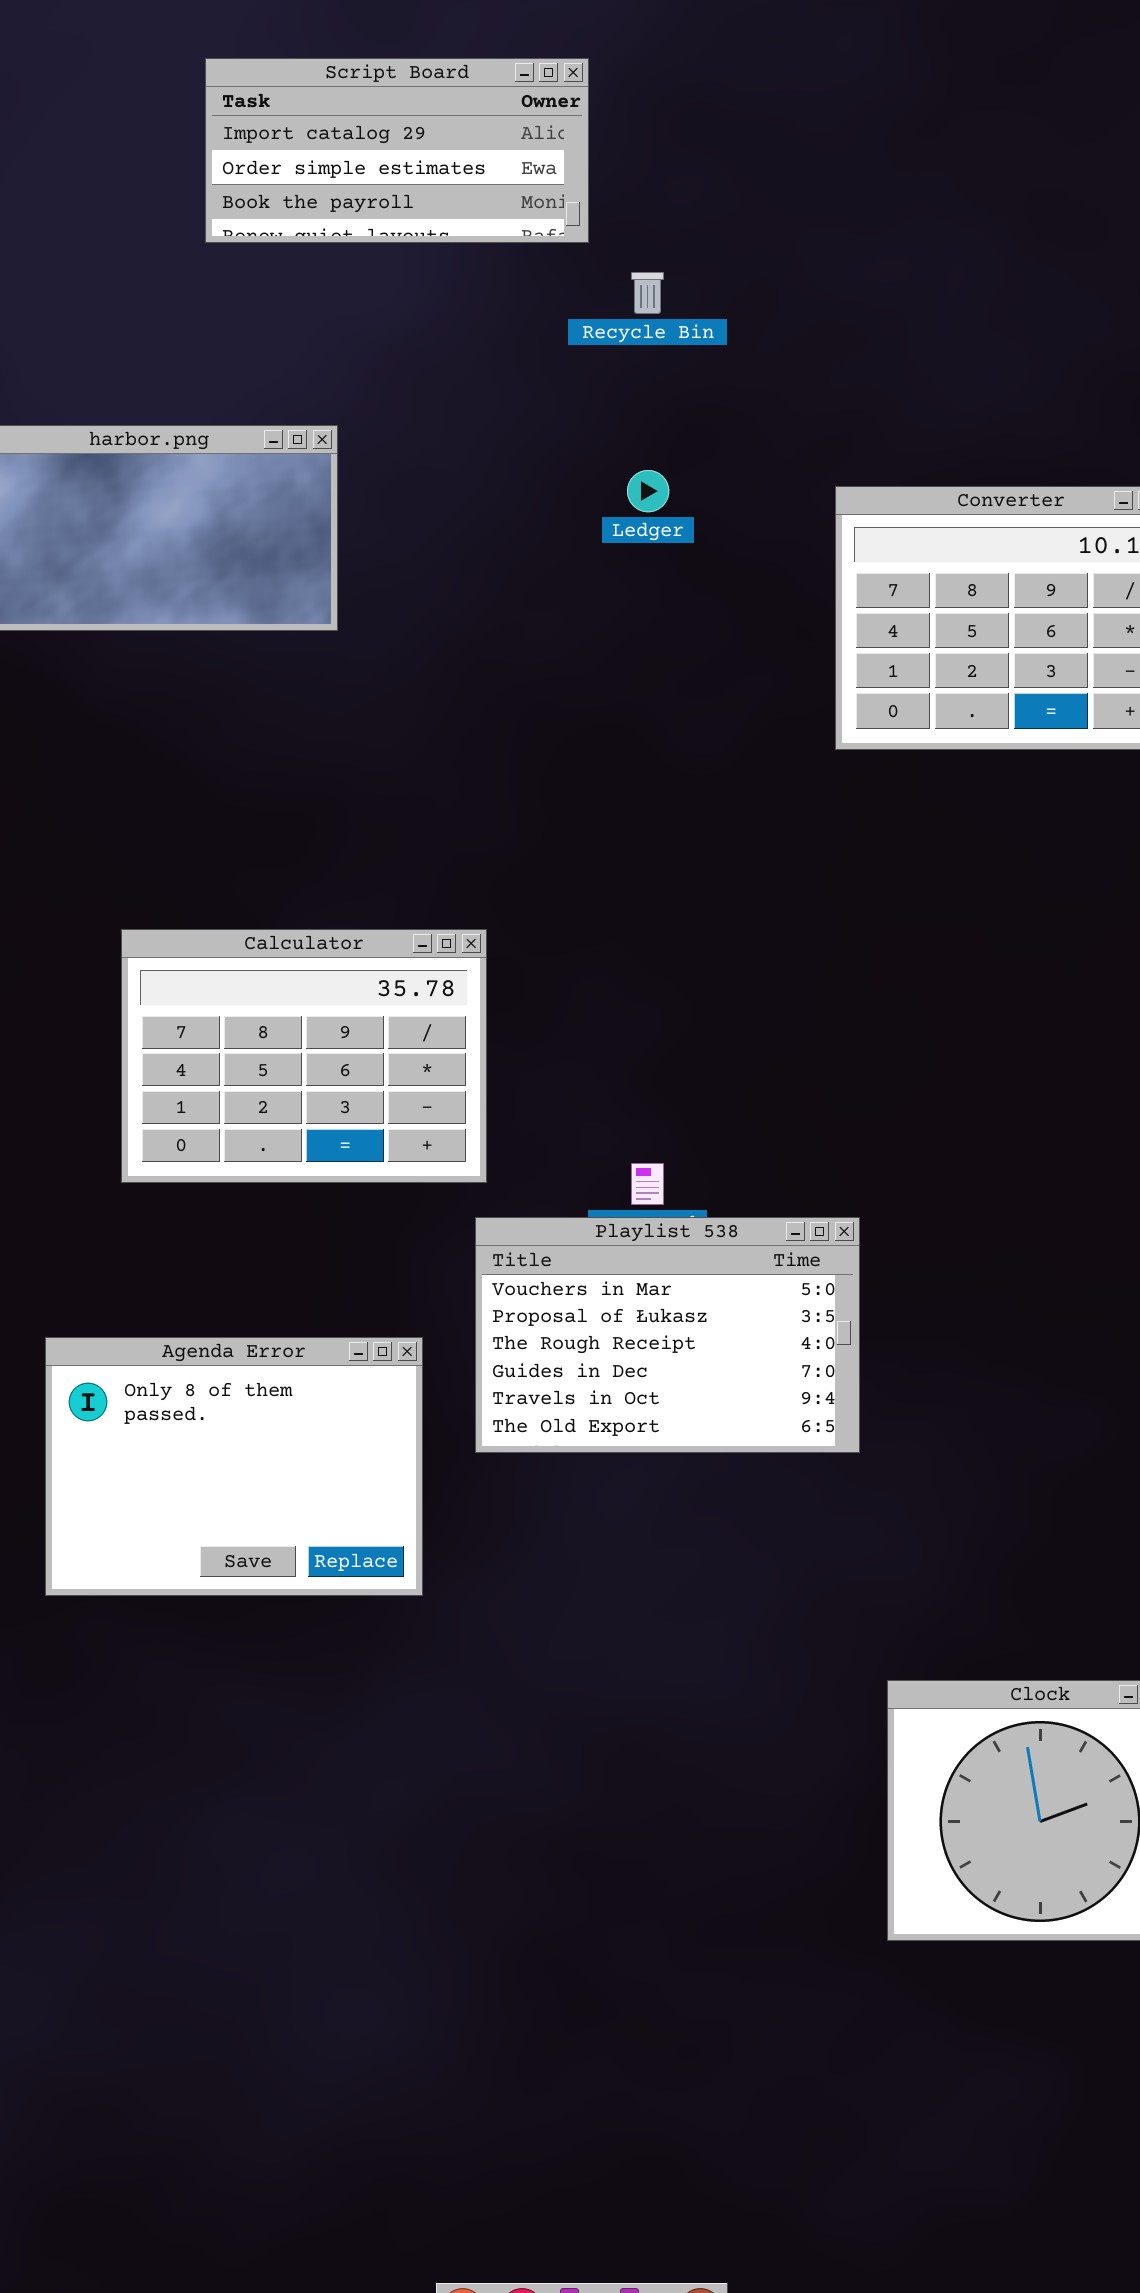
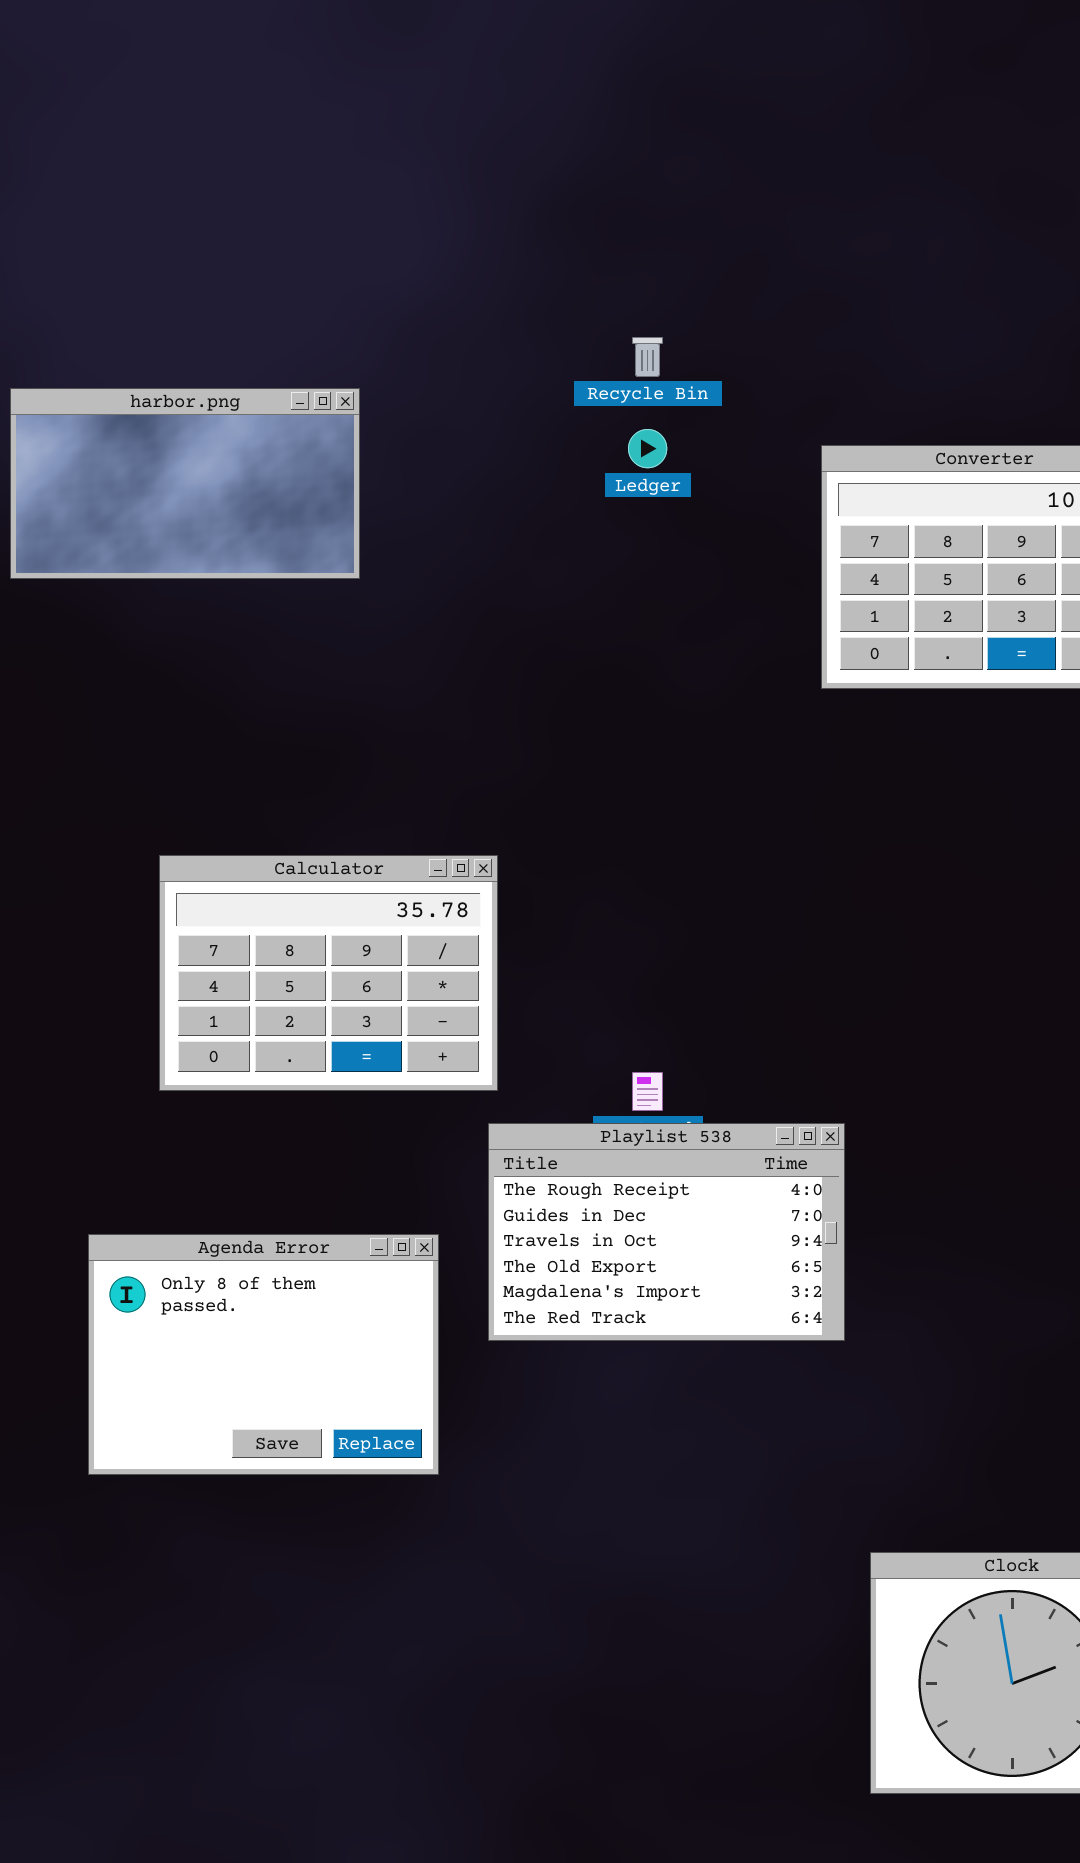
Script Board: [205,58,589,243] -> none, closed
Recycle Bin: [631,272,664,314] -> [632,337,663,377], moved
Playlist 538: [475,1217,860,1453] -> [488,1123,845,1341], scrolled down 2 rows

